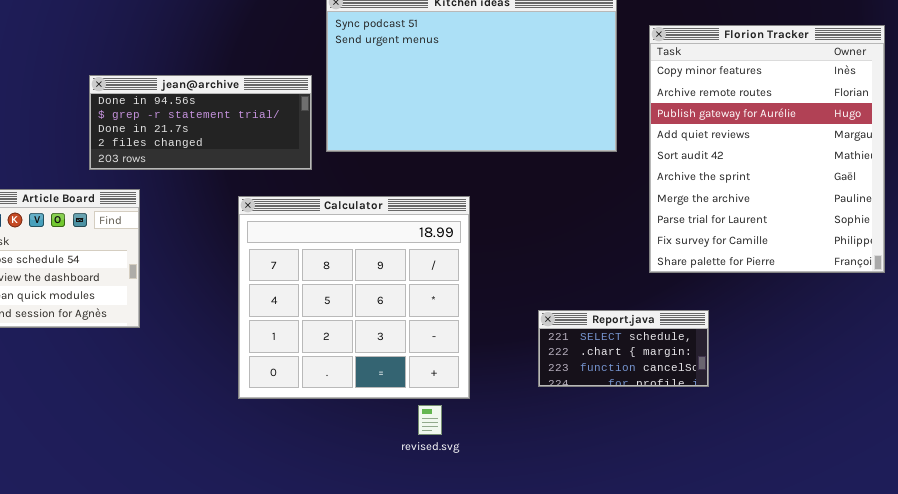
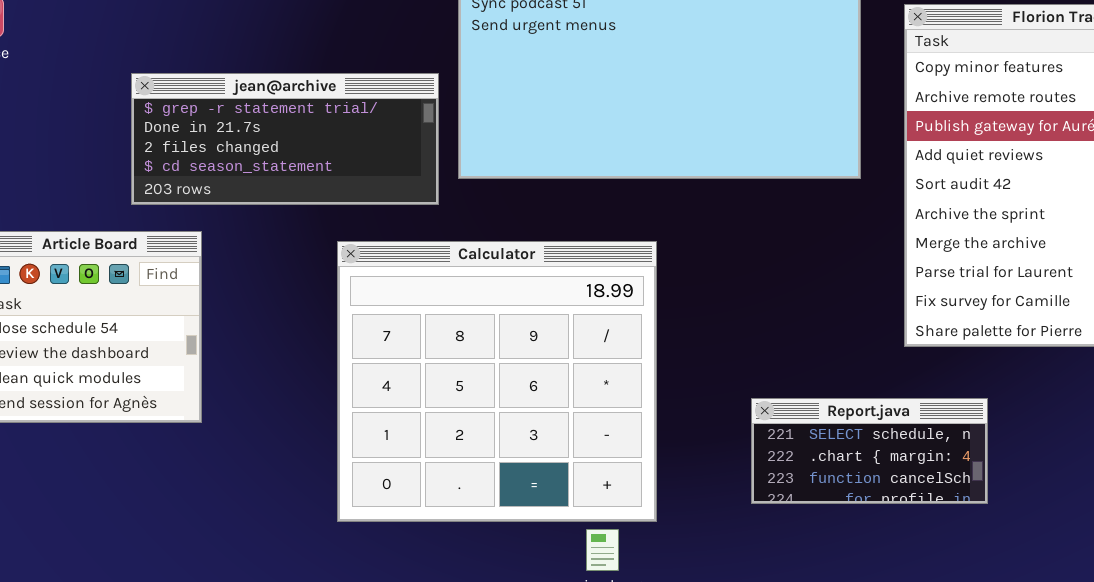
jean@archive: [89,75,312,170] -> [131,73,439,205], scrolled down 1 row

